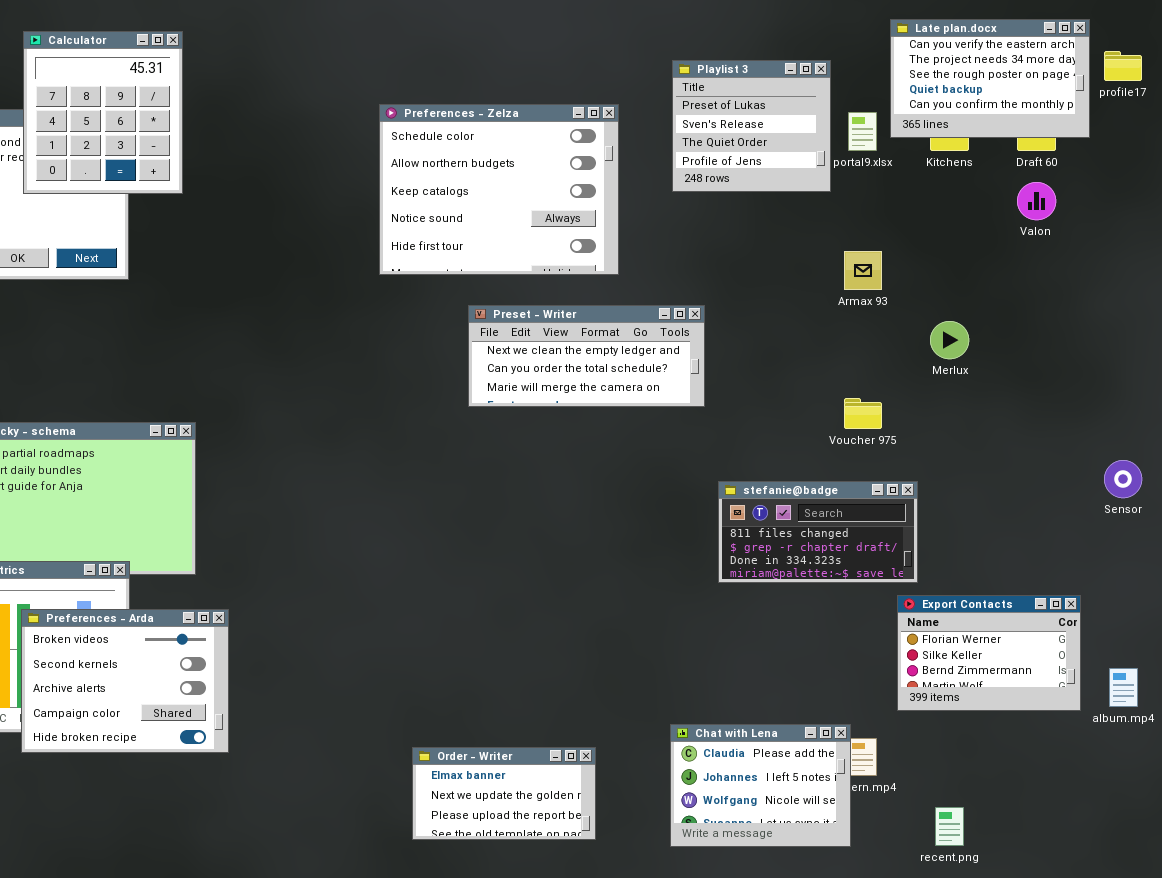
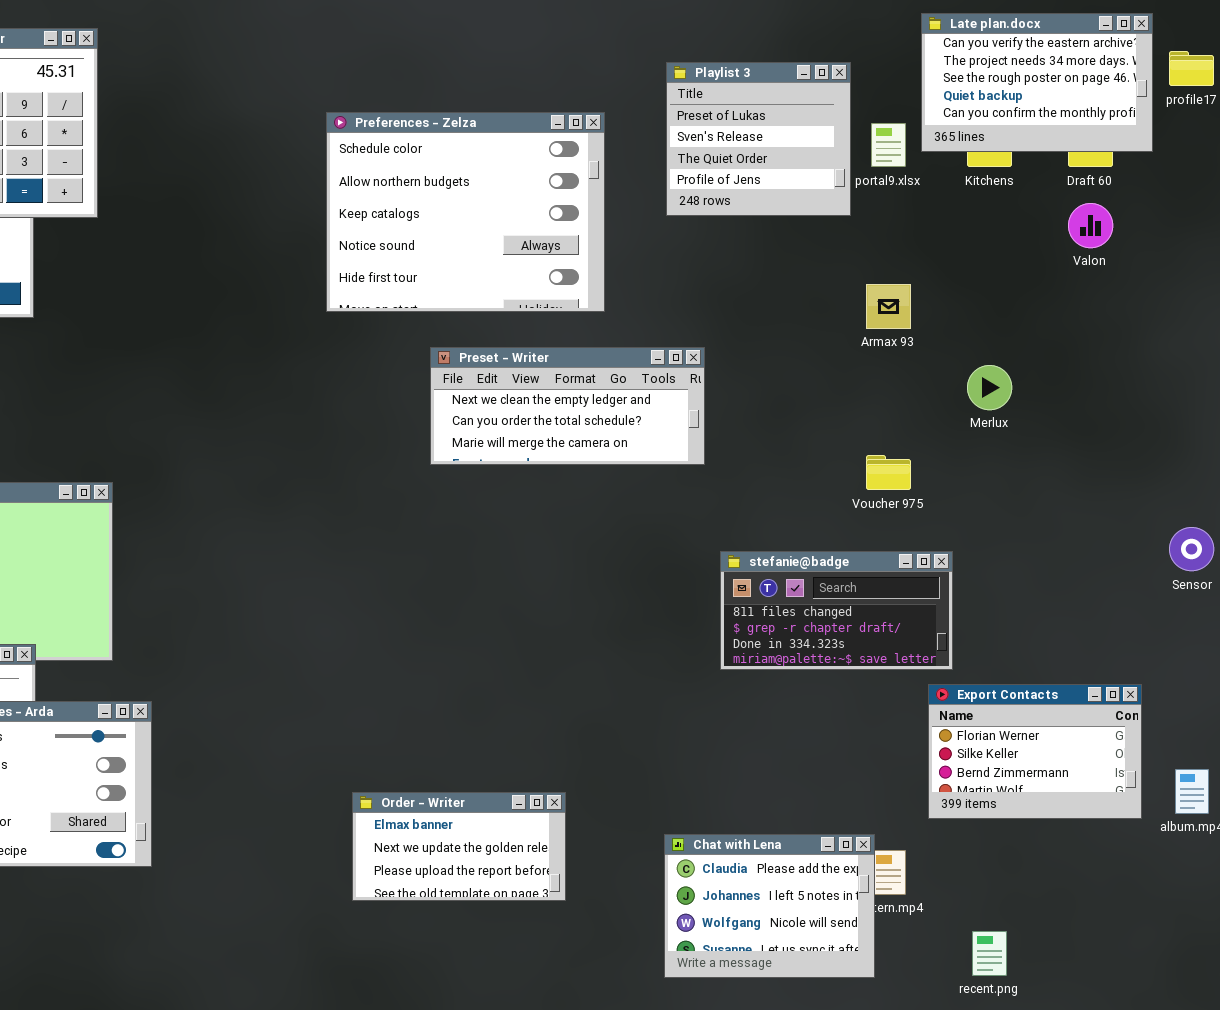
Order - Writer: [412,747,596,840] -> [352,792,566,901], moved

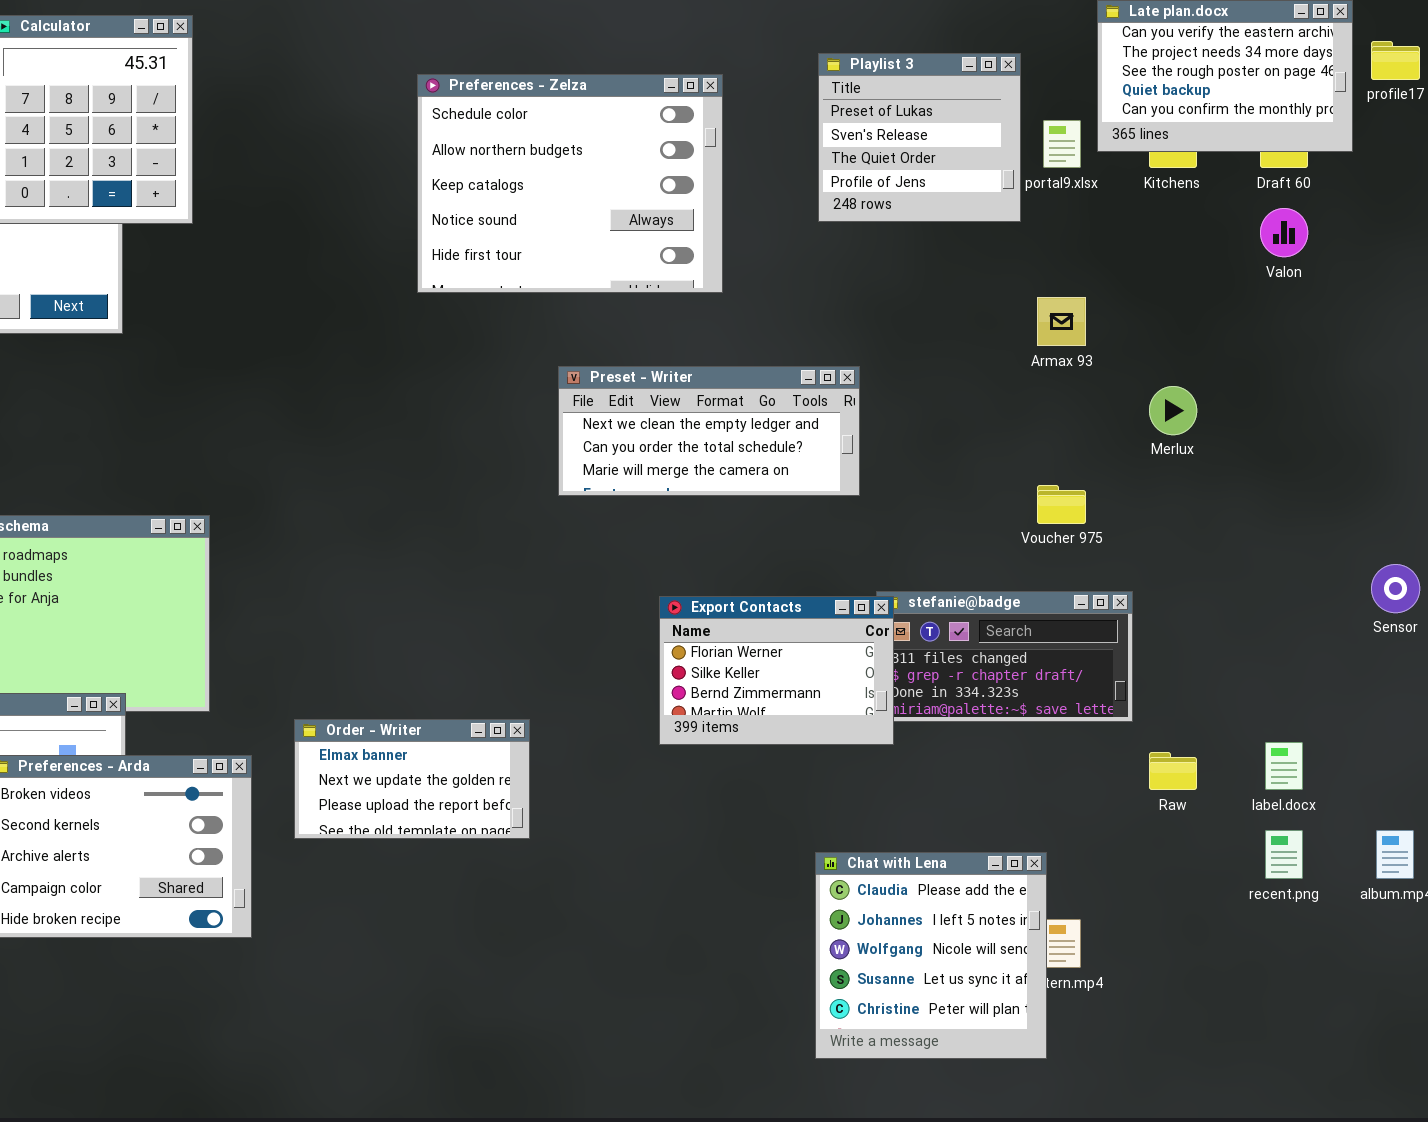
Preferences - Zelza: [326,112,605,312] -> [417,74,723,293], moved
Export Contacts: [928,684,1142,819] -> [659,596,894,745], moved
Order - Writer: [352,792,566,901] -> [294,719,530,839], moved
Chat with Lena: [664,834,875,978] -> [815,852,1047,1059], resized
recent.png: [972,931,1007,976] -> [1265,830,1303,879], moved

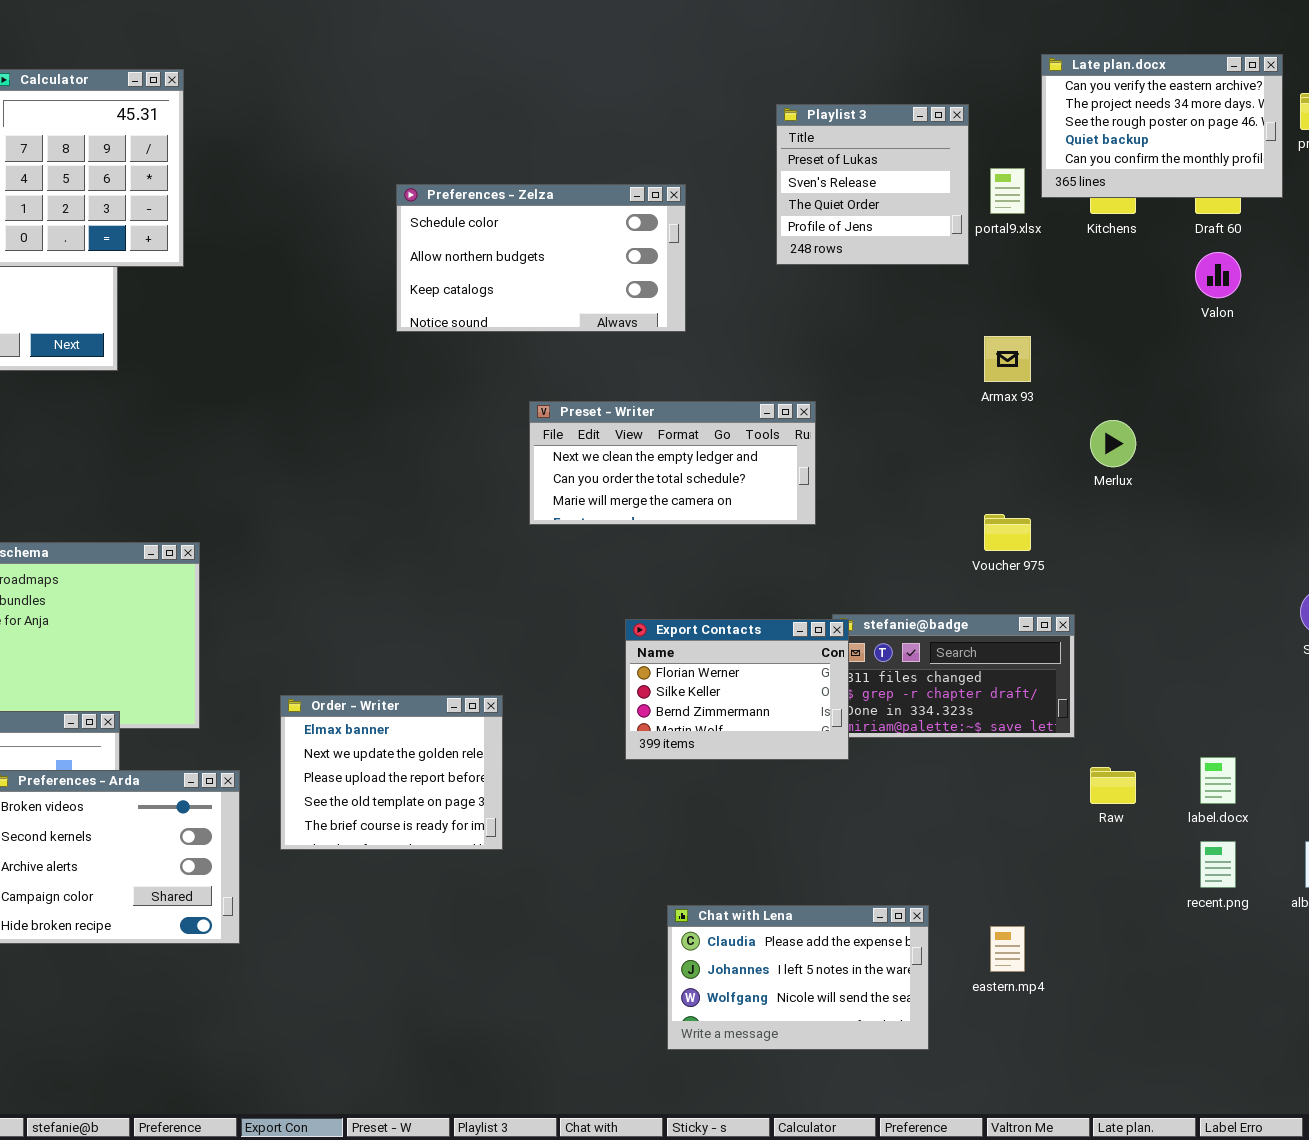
Preferences - Zelza: [417,74,723,293] -> [396,184,686,332], resized
Order - Writer: [294,719,530,839] -> [280,695,503,850], resized
Chat with Lena: [815,852,1047,1059] -> [667,905,929,1050], moved, resized

